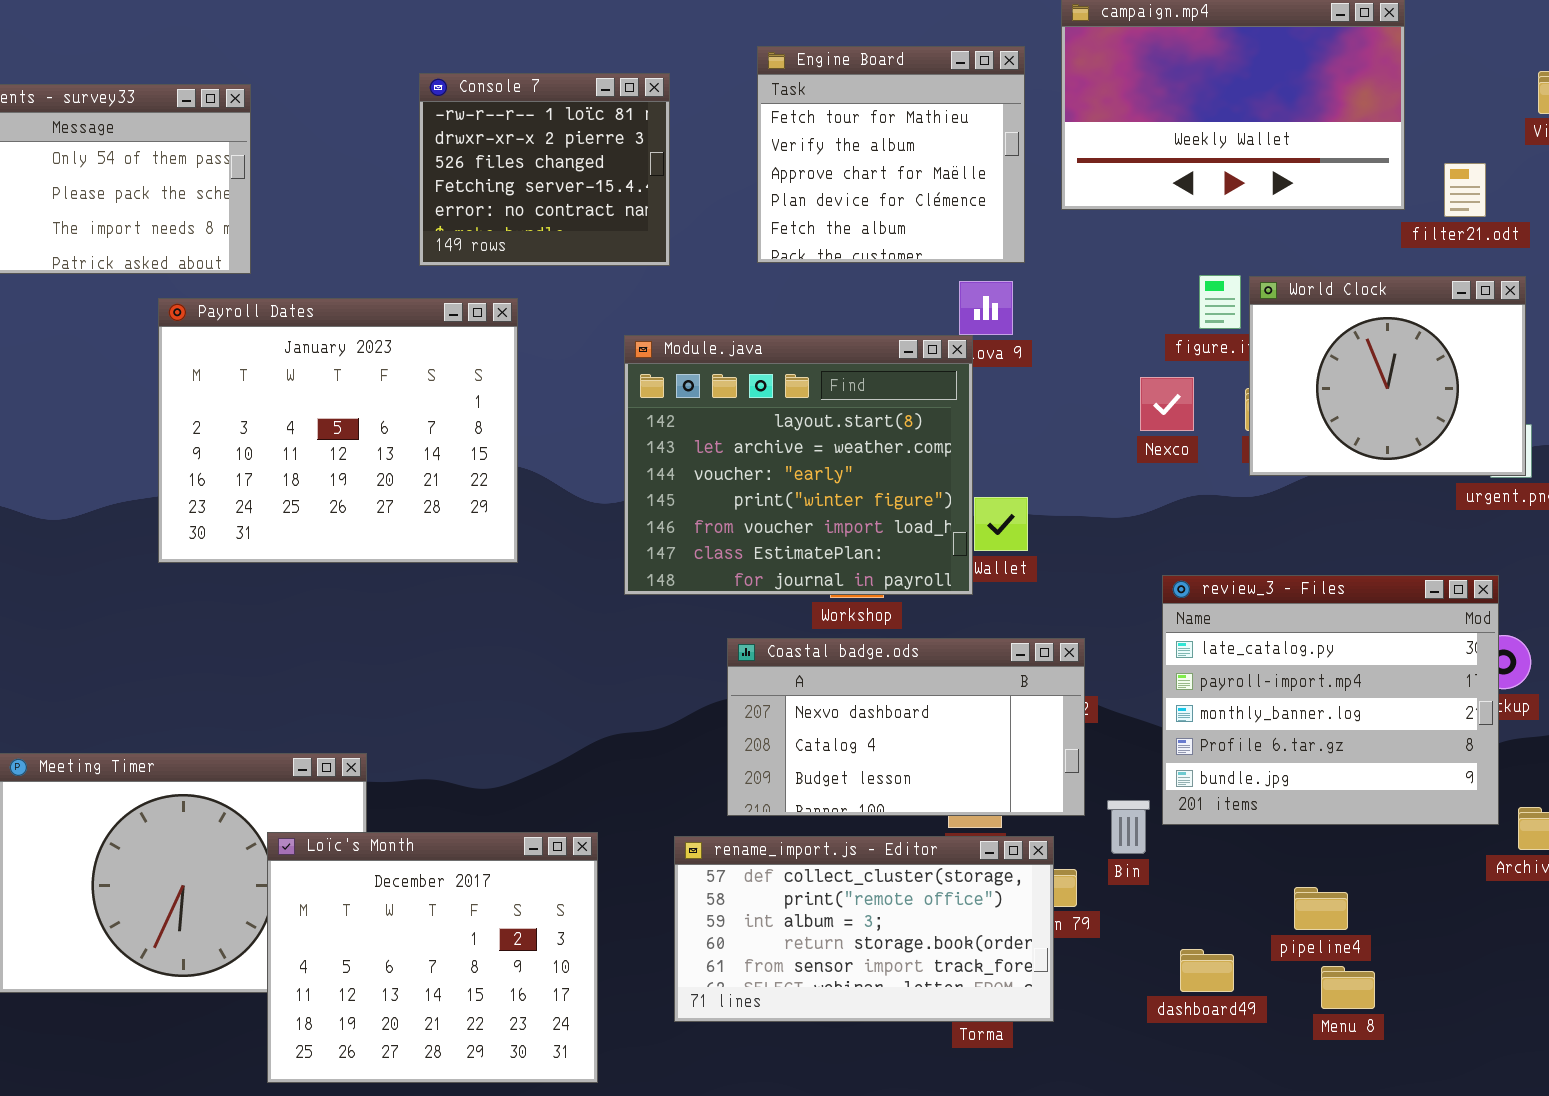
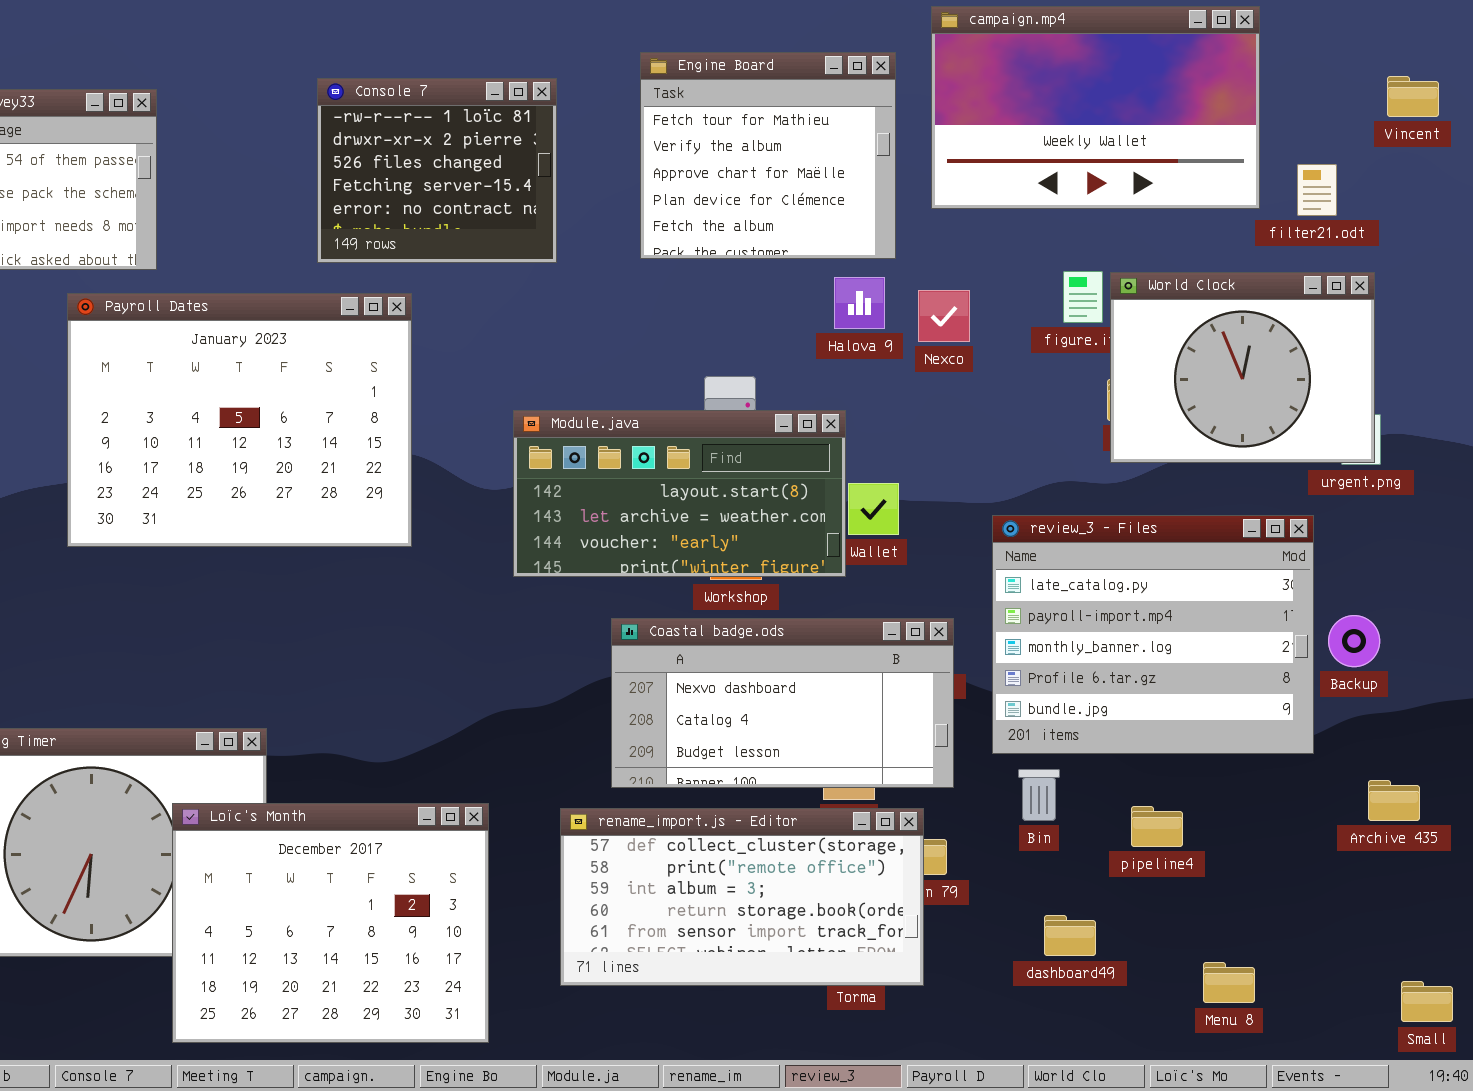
Module.java: [624,335,973,595] -> [513,410,846,577], resized
Nexco: [1140,377,1194,431] -> [918,290,970,342], moved
review_3 - Files: [1162,575,1499,825] -> [992,515,1314,754], moved
Bin: [1107,800,1150,854] -> [1018,769,1060,821], moved
pipeline4: [1294,887,1348,930] -> [1131,806,1183,847], moved
Menu 8: [1321,966,1375,1009] -> [1203,962,1255,1003], moved

